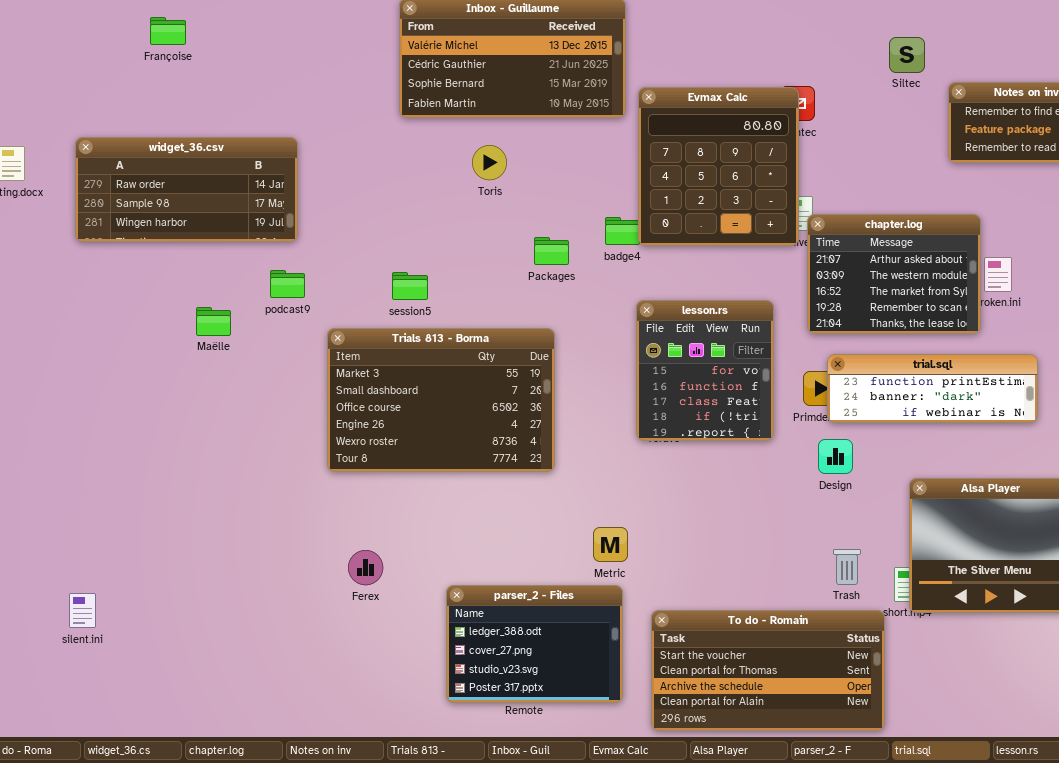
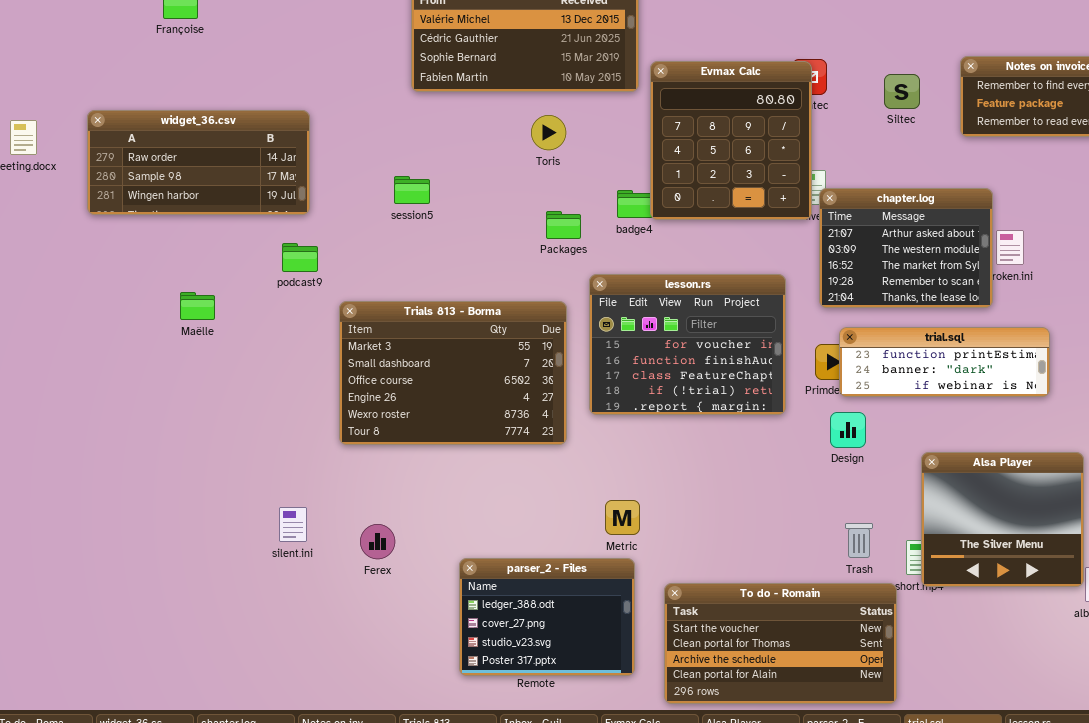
Siltec: [889,37,925,73] -> [884,74,920,109], moved
Toris: [472,145,507,180] -> [531,115,566,150], moved
session5: [392,272,428,300] -> [394,176,430,204], moved
lesson.rs: [636,300,774,441] -> [589,274,786,415], resized
Maëlle: [196,307,231,336] -> [180,292,215,320], moved
silent.ini: [69,593,96,628] -> [279,507,307,542], moved

